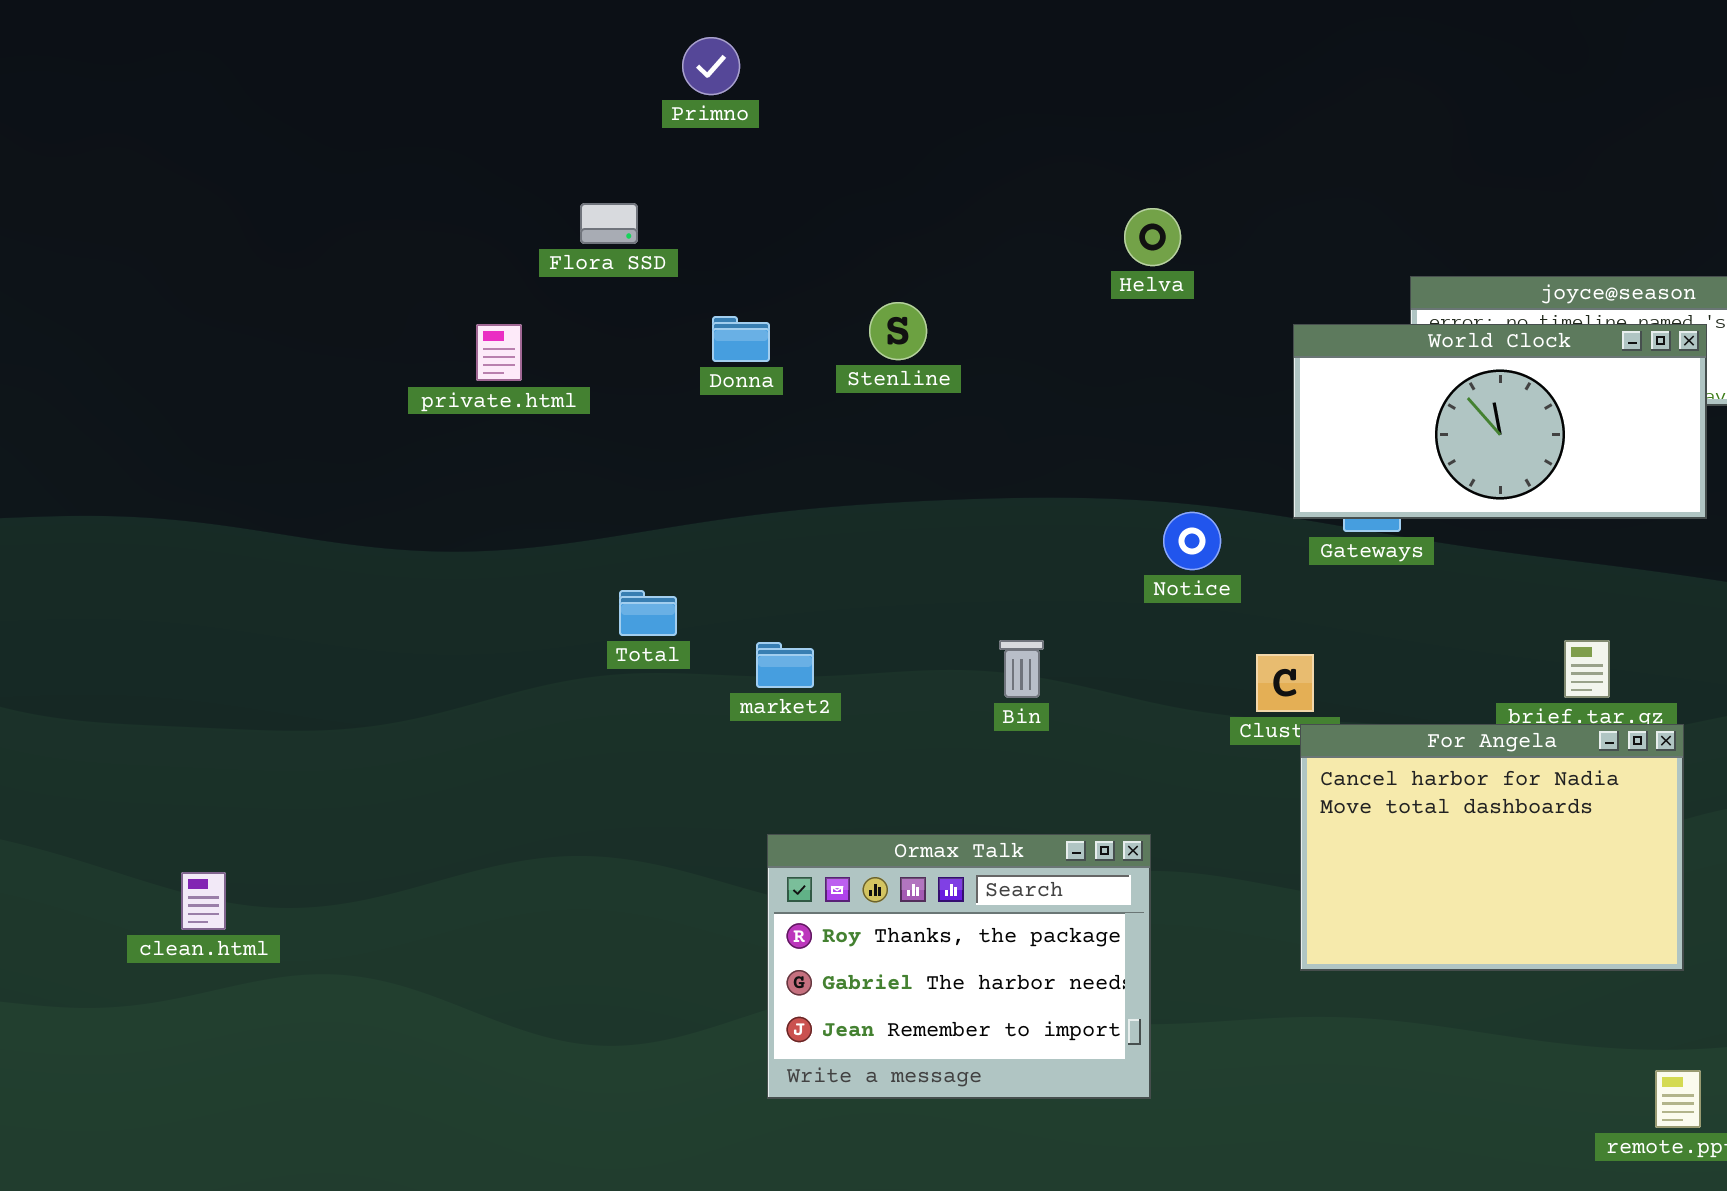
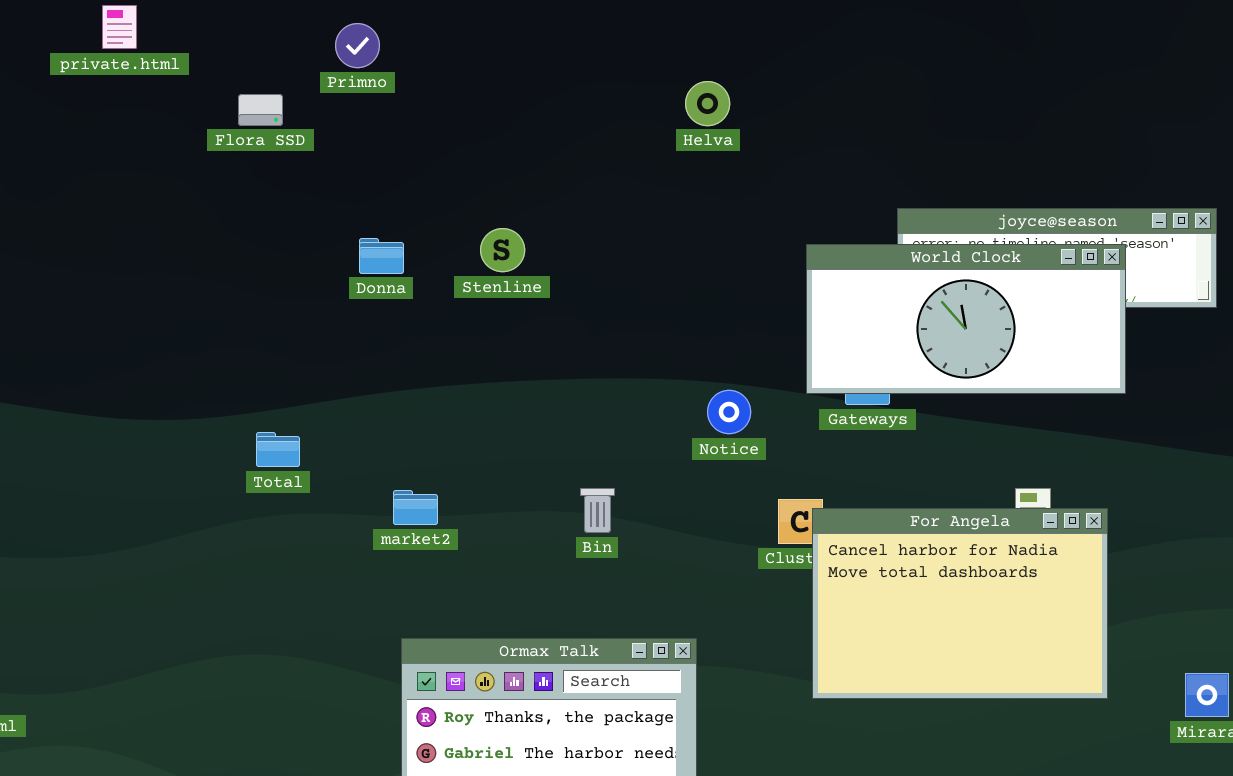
Flora SSD: [580,203,638,244] -> [238,94,283,126], moved
Helva: [1124,208,1181,266] -> [685,81,730,126], moved
private.html: [476,324,522,381] -> [102,5,137,49], moved
Total: [619,590,677,636] -> [256,432,300,467], moved
For Angela: [1300,724,1684,971] -> [812,508,1108,699], moved

